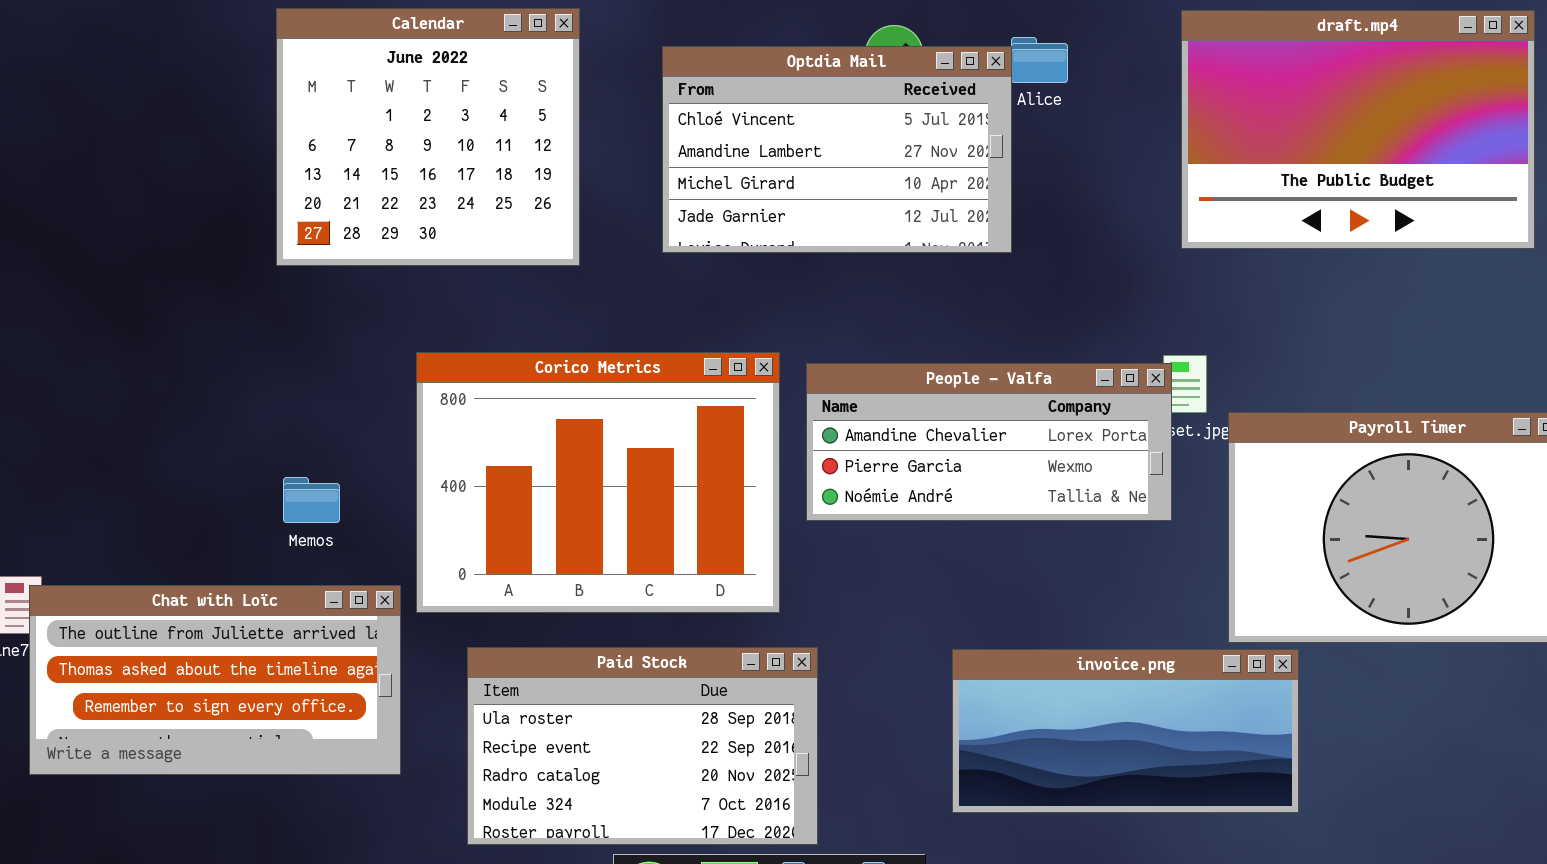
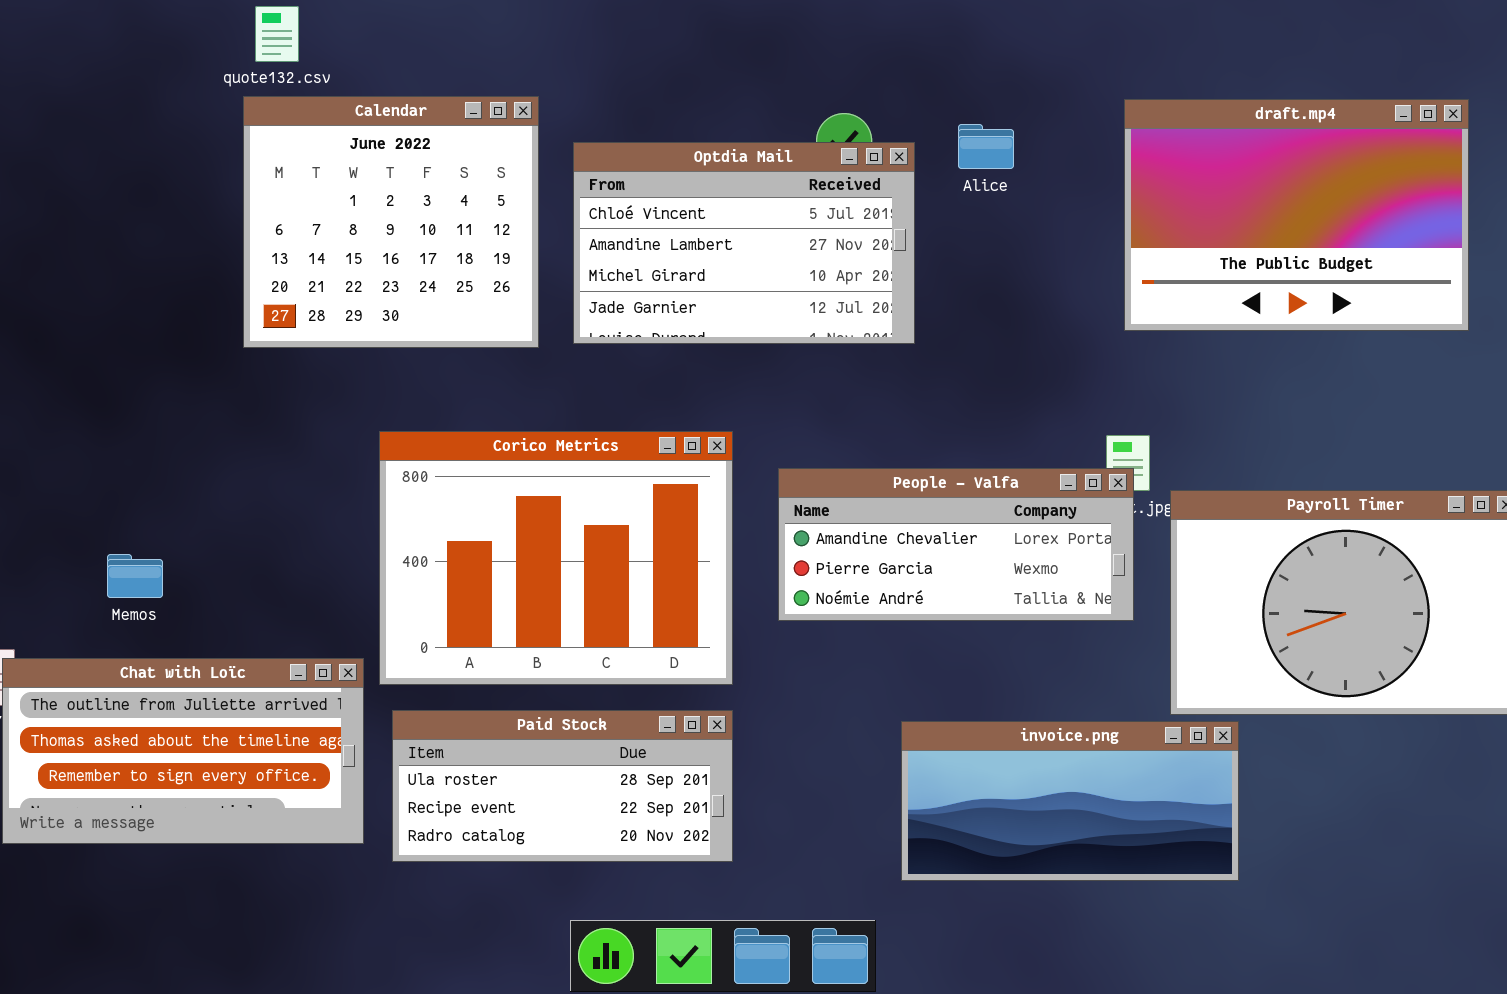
Optdia Mail: [662,46,1012,253] -> [573,142,915,344], moved
People - Valfa: [806,363,1172,521] -> [778,468,1134,621], moved
Memos: [283,477,340,523] -> [107,554,163,598], moved
Paid Stock: [467,647,818,845] -> [392,710,733,862], moved, resized

